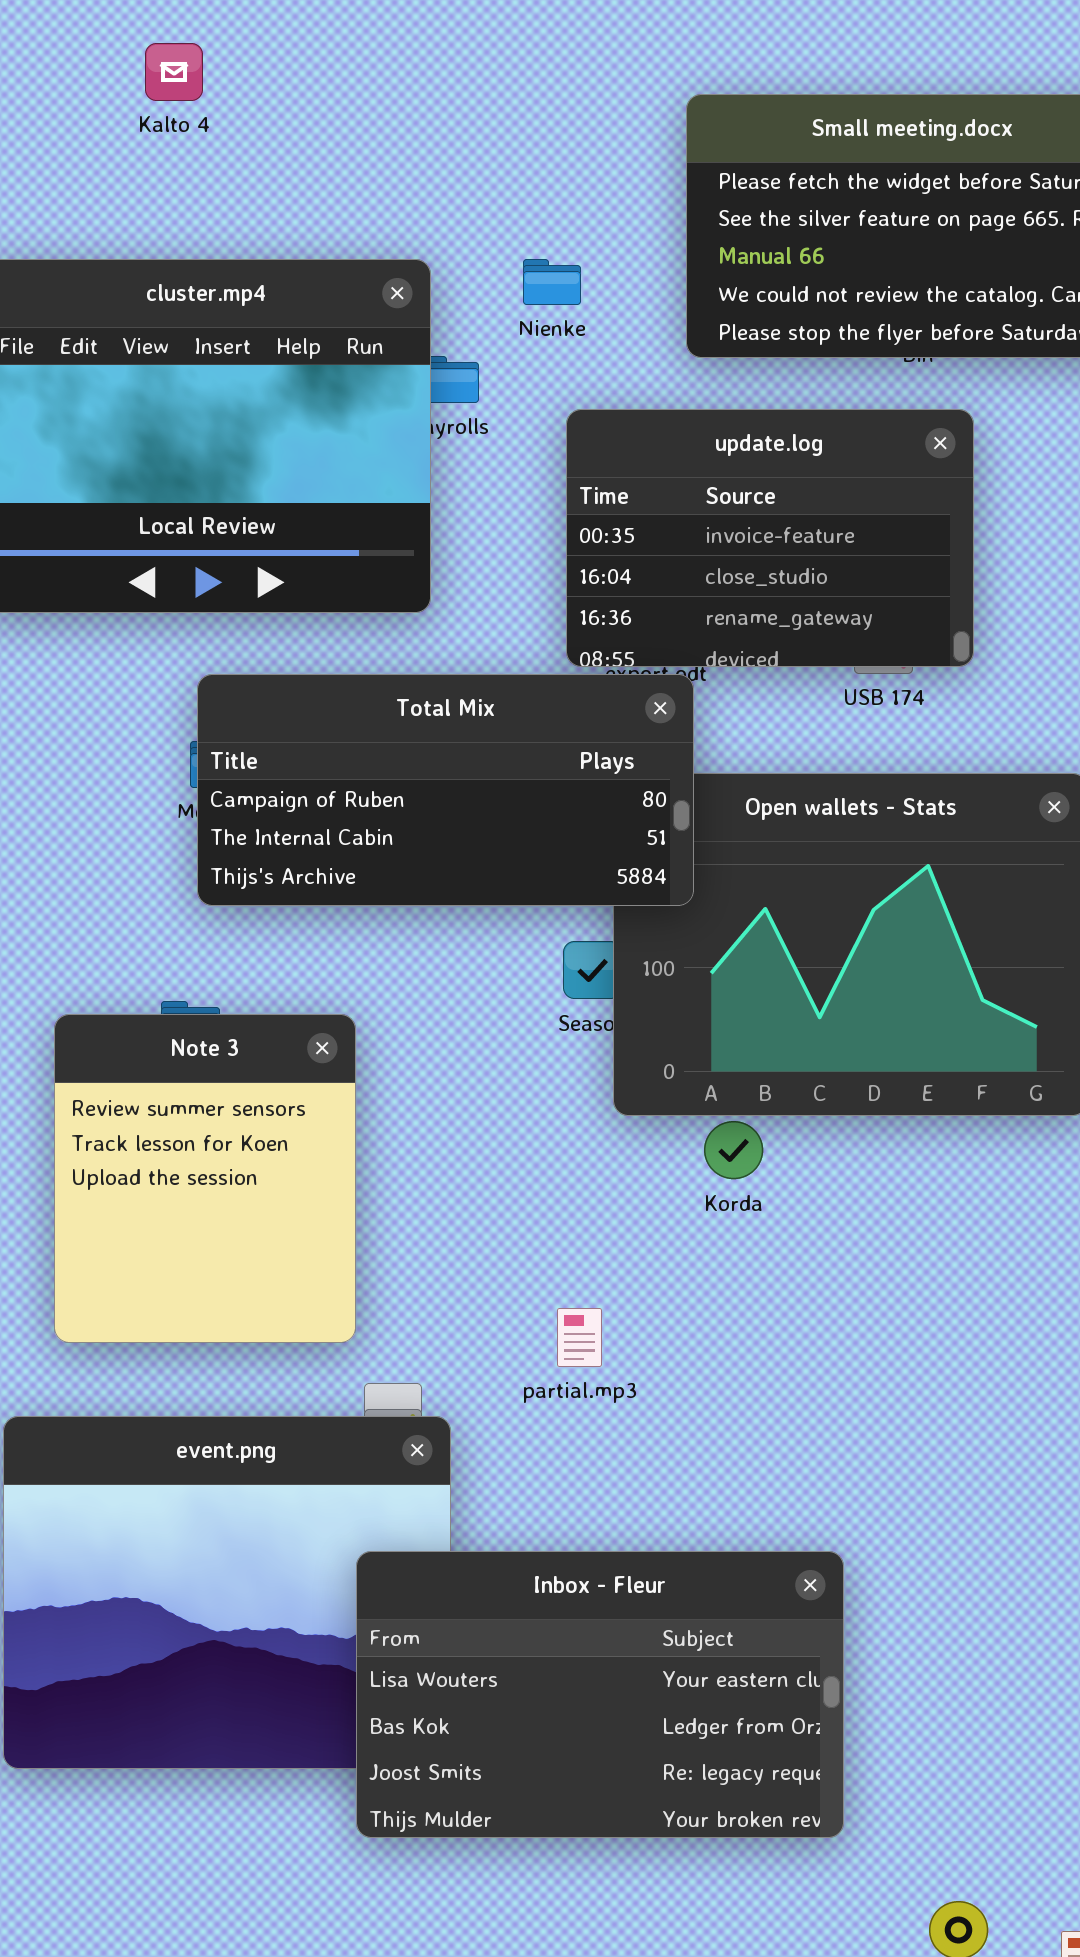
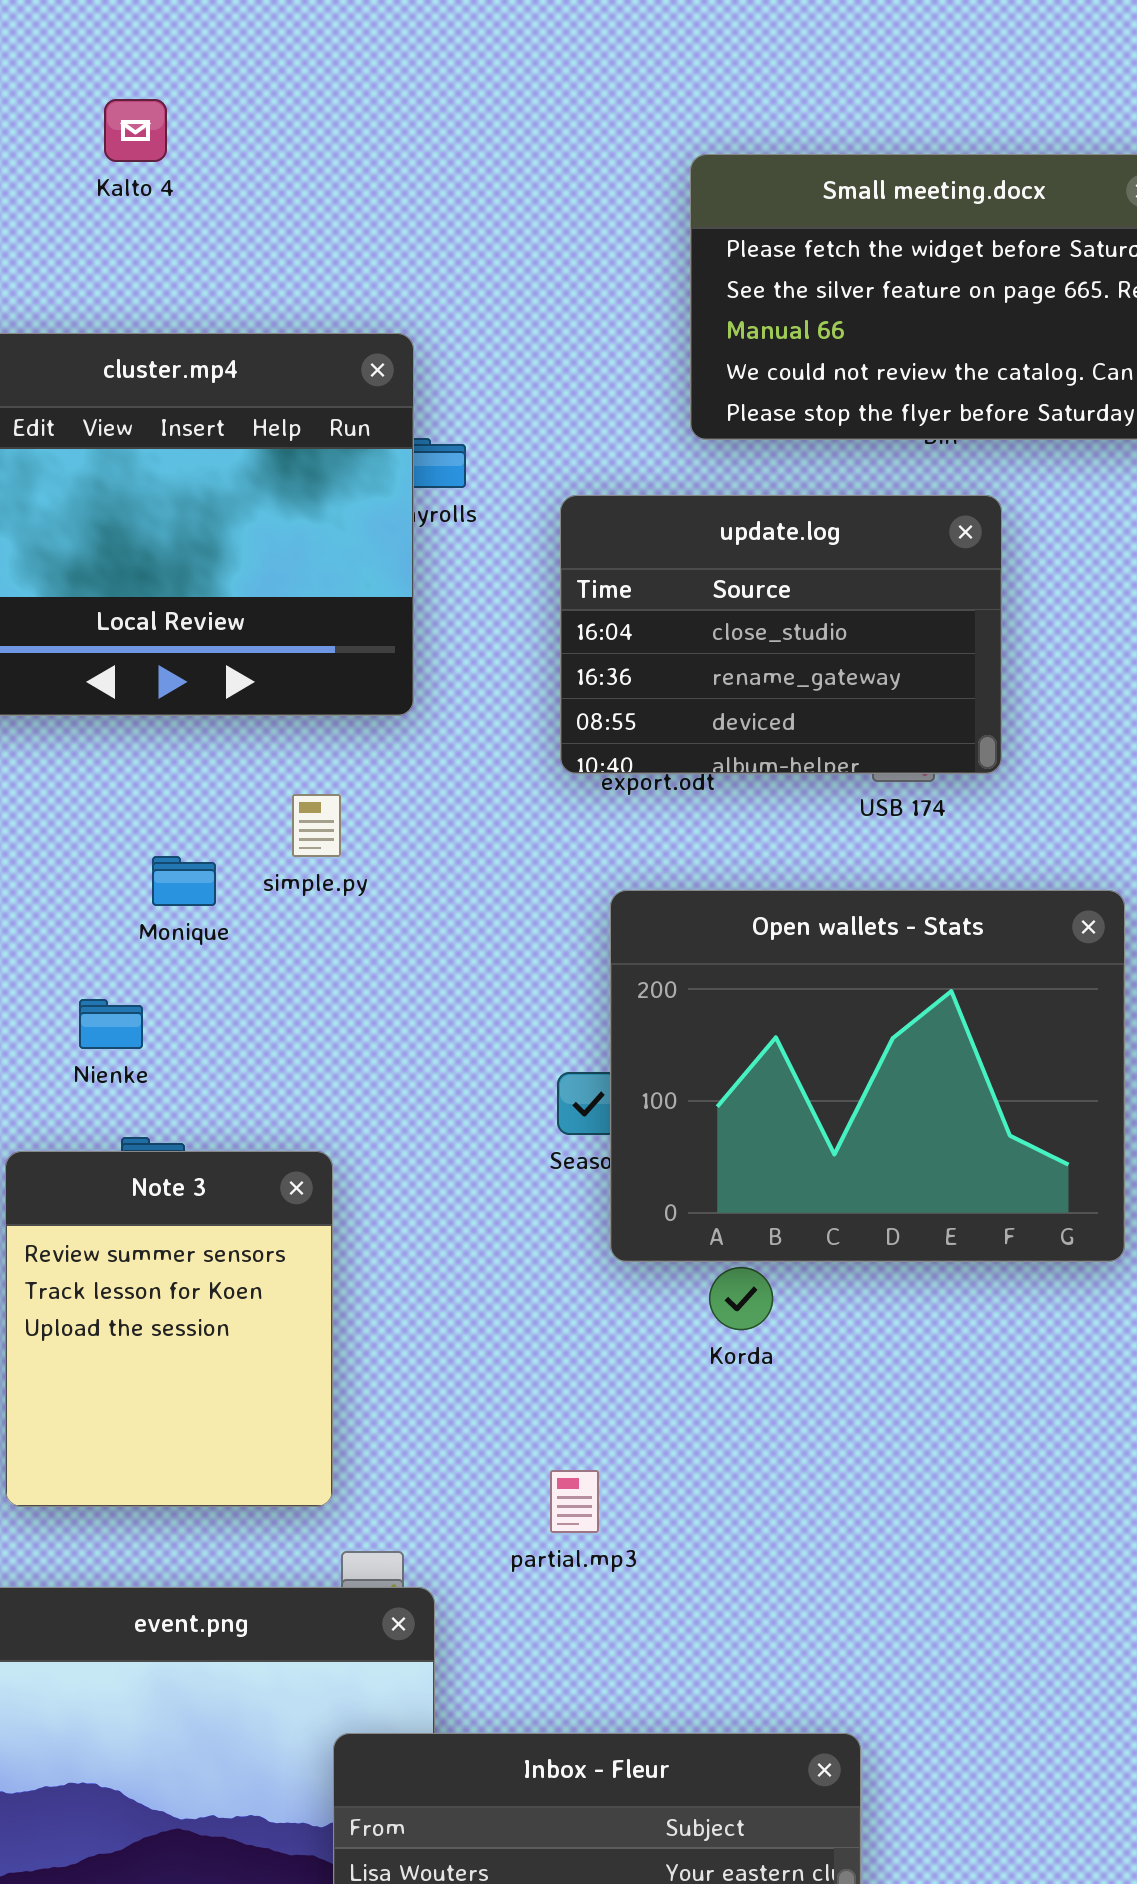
Nienke: [523,259,581,305] -> [79,999,143,1049], moved
update.log: [566,409,974,667] -> [560,495,1002,774], scrolled down 1 row
Total Mix: [197,674,694,906] -> none, closed

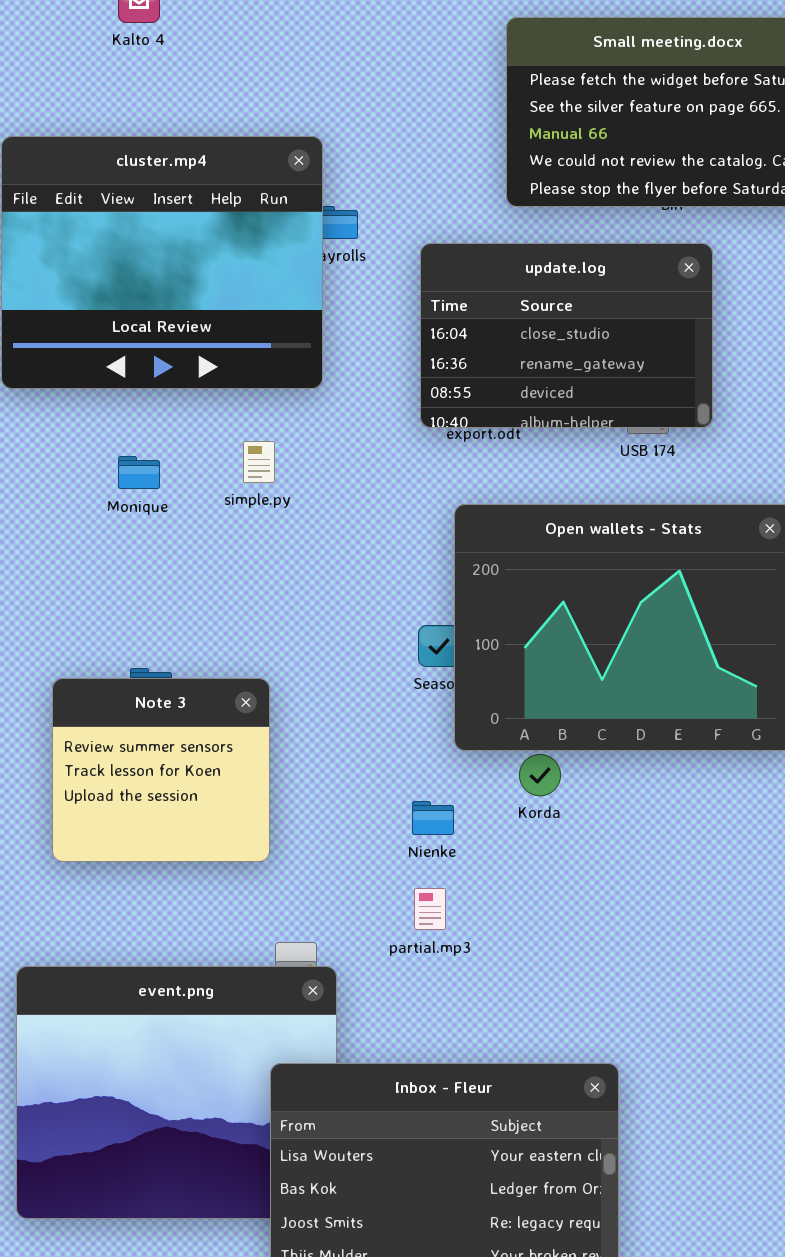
Monique: [152,856,216,906] -> [118,456,160,489], moved
Nienke: [79,999,143,1049] -> [412,801,454,835], moved
Note 3: [5,1151,333,1507] -> [52,678,270,862], resized

